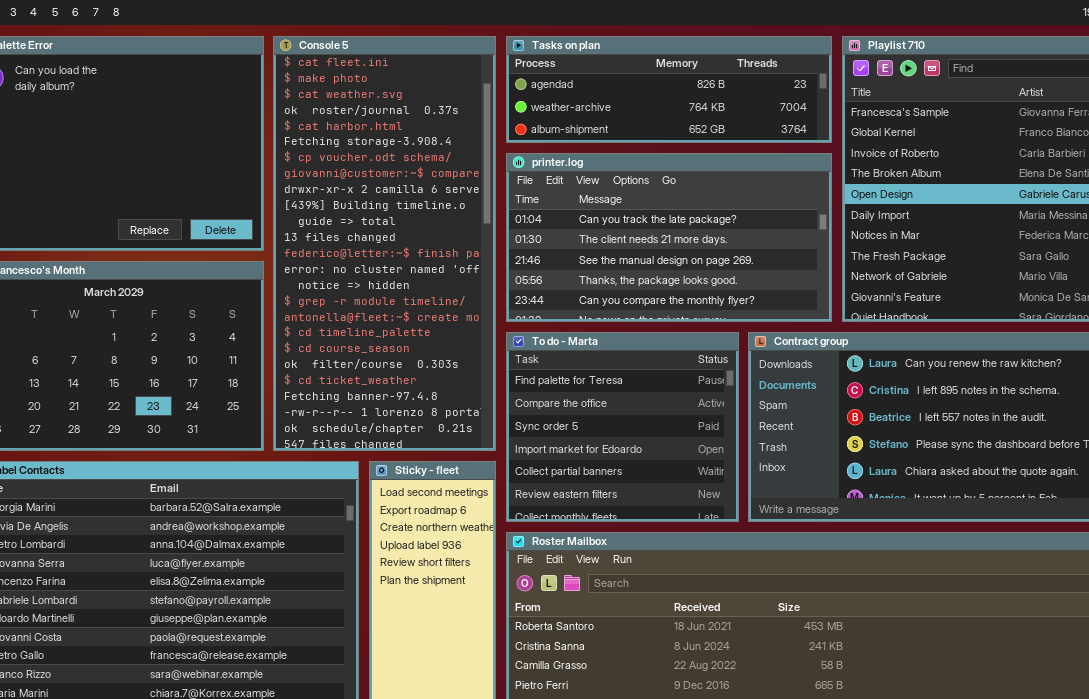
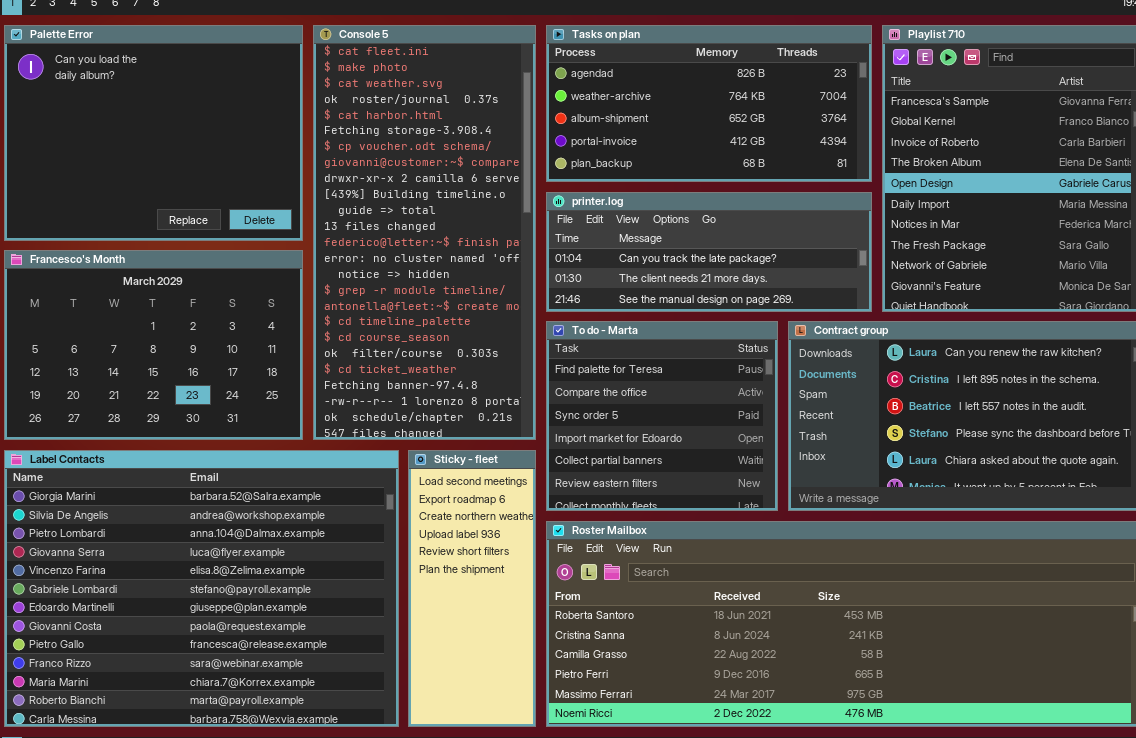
Tasks on plan: [506,36,832,143] -> [546,25,872,182], resized
printer.log: [506,153,832,322] -> [546,192,872,312], resized

